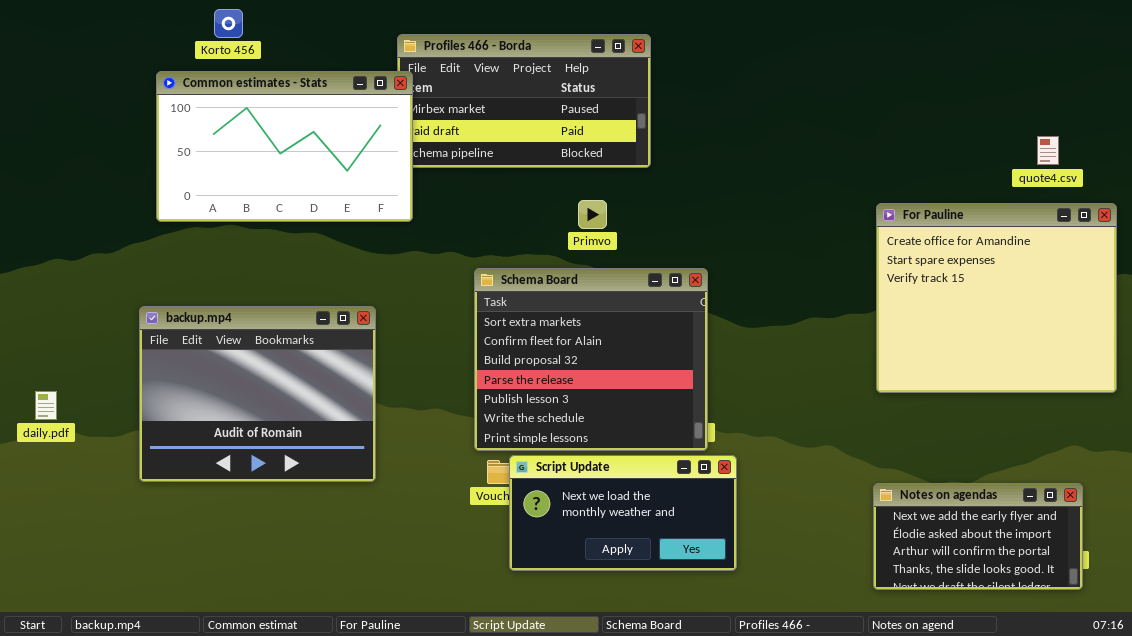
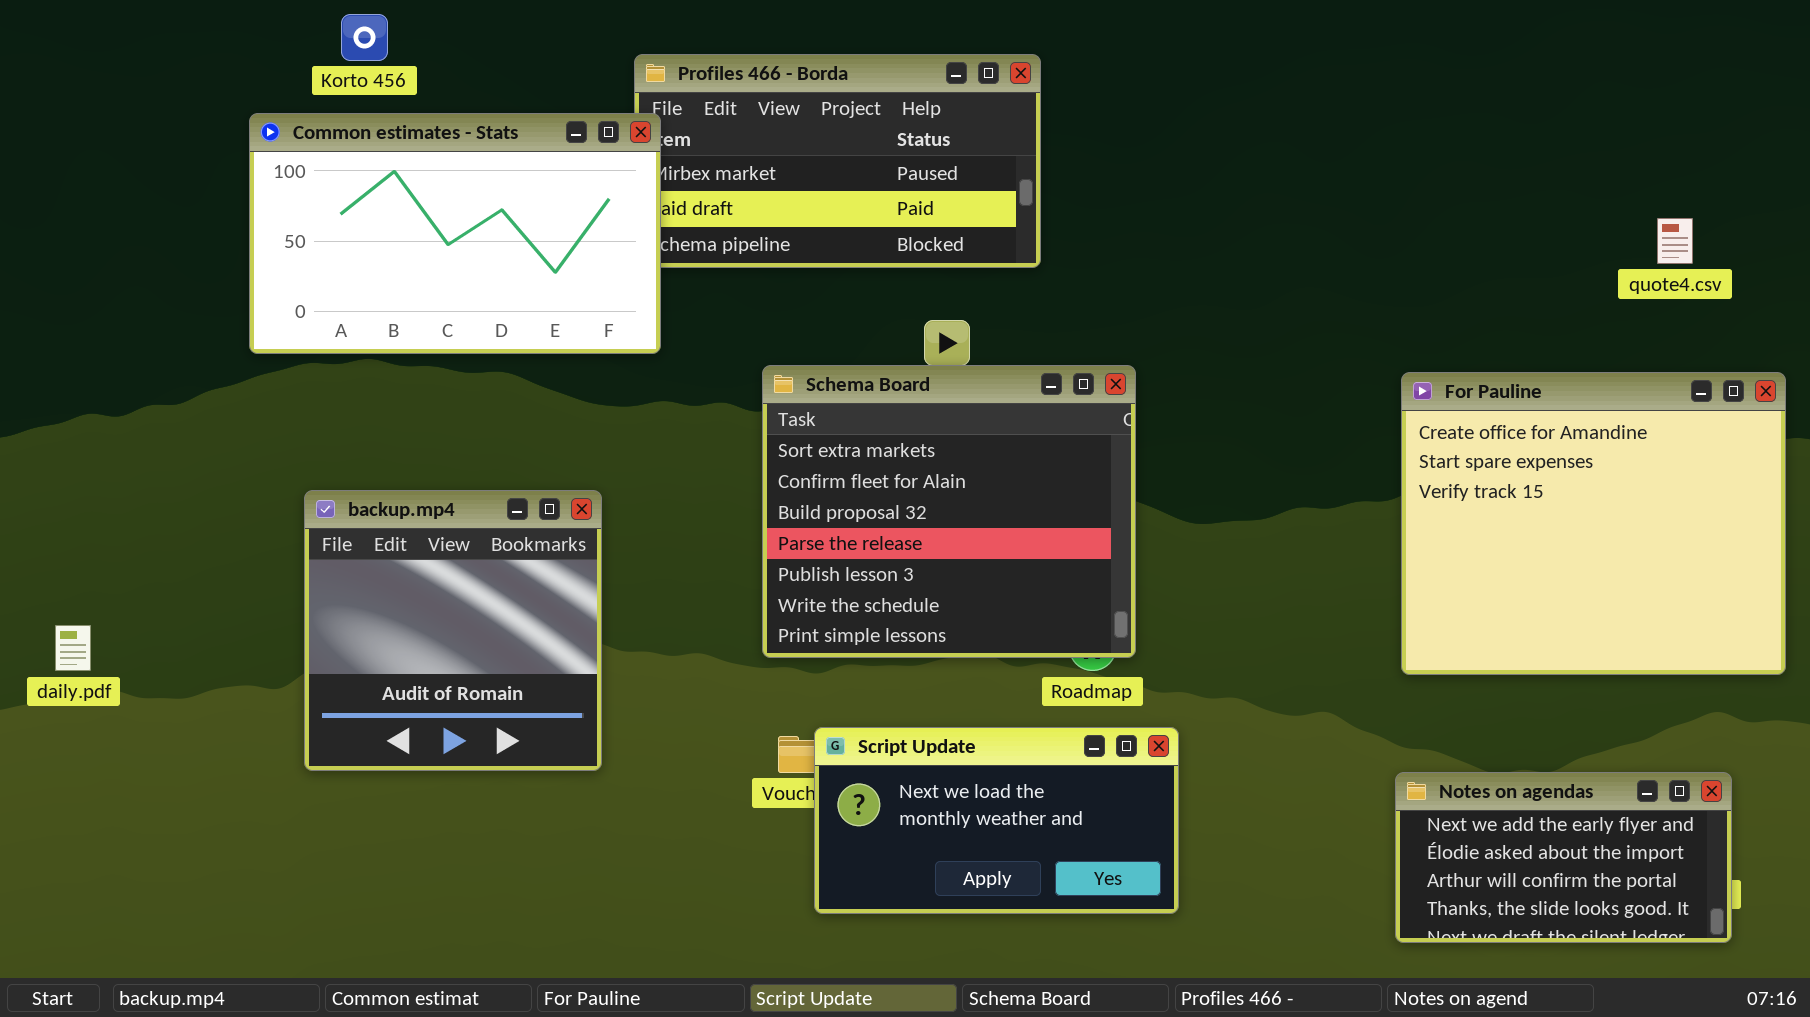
For Pauline: [876,203,1117,393] -> [1401,372,1786,675], moved
Schema Board: [474,268,708,451] -> [762,365,1136,658], moved
backup.mp4: [139,306,376,482] -> [304,490,602,771], resized

